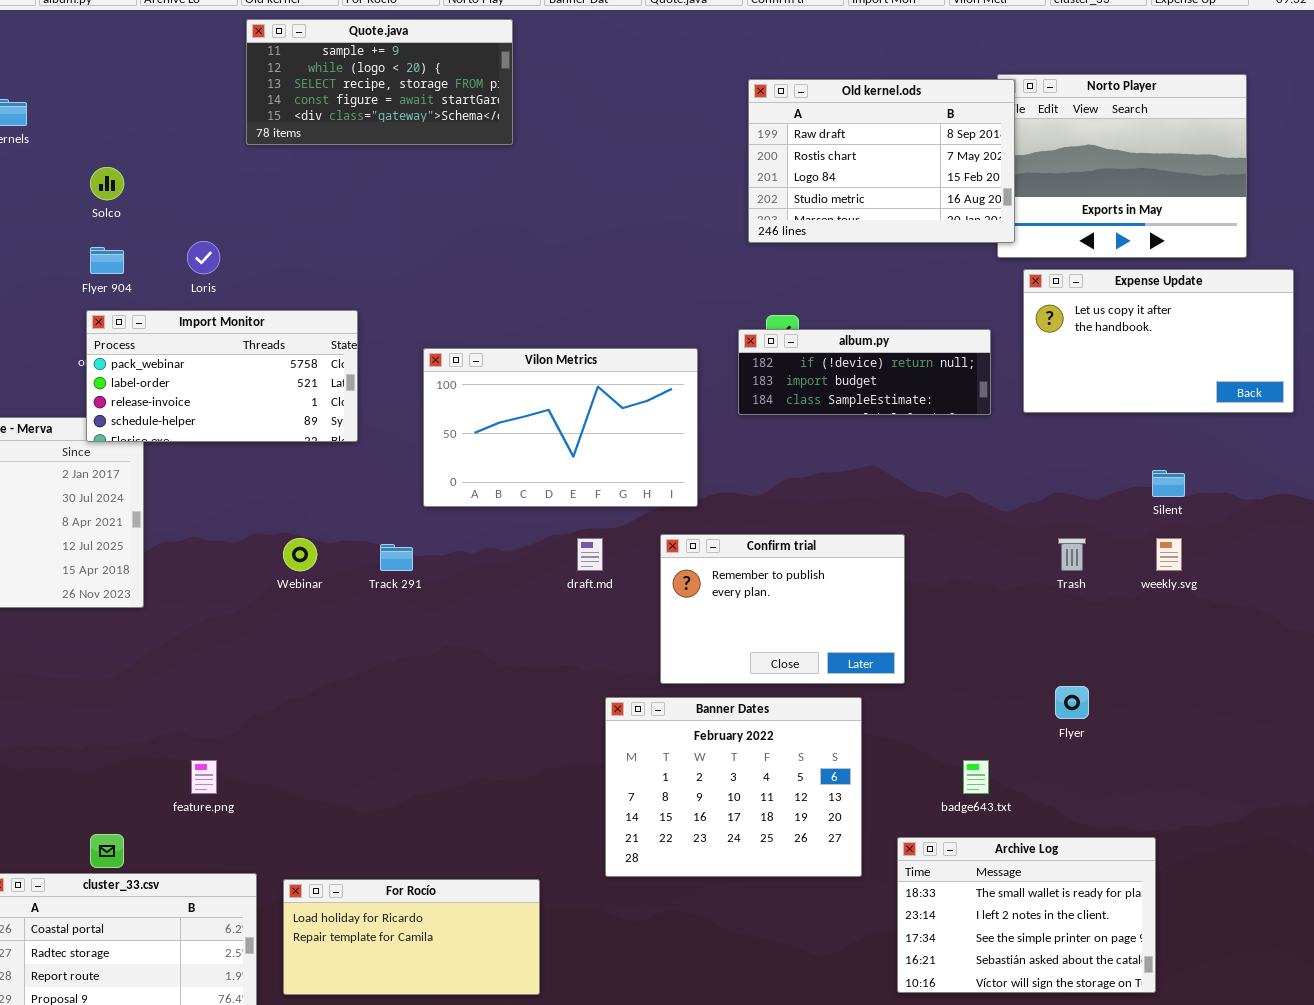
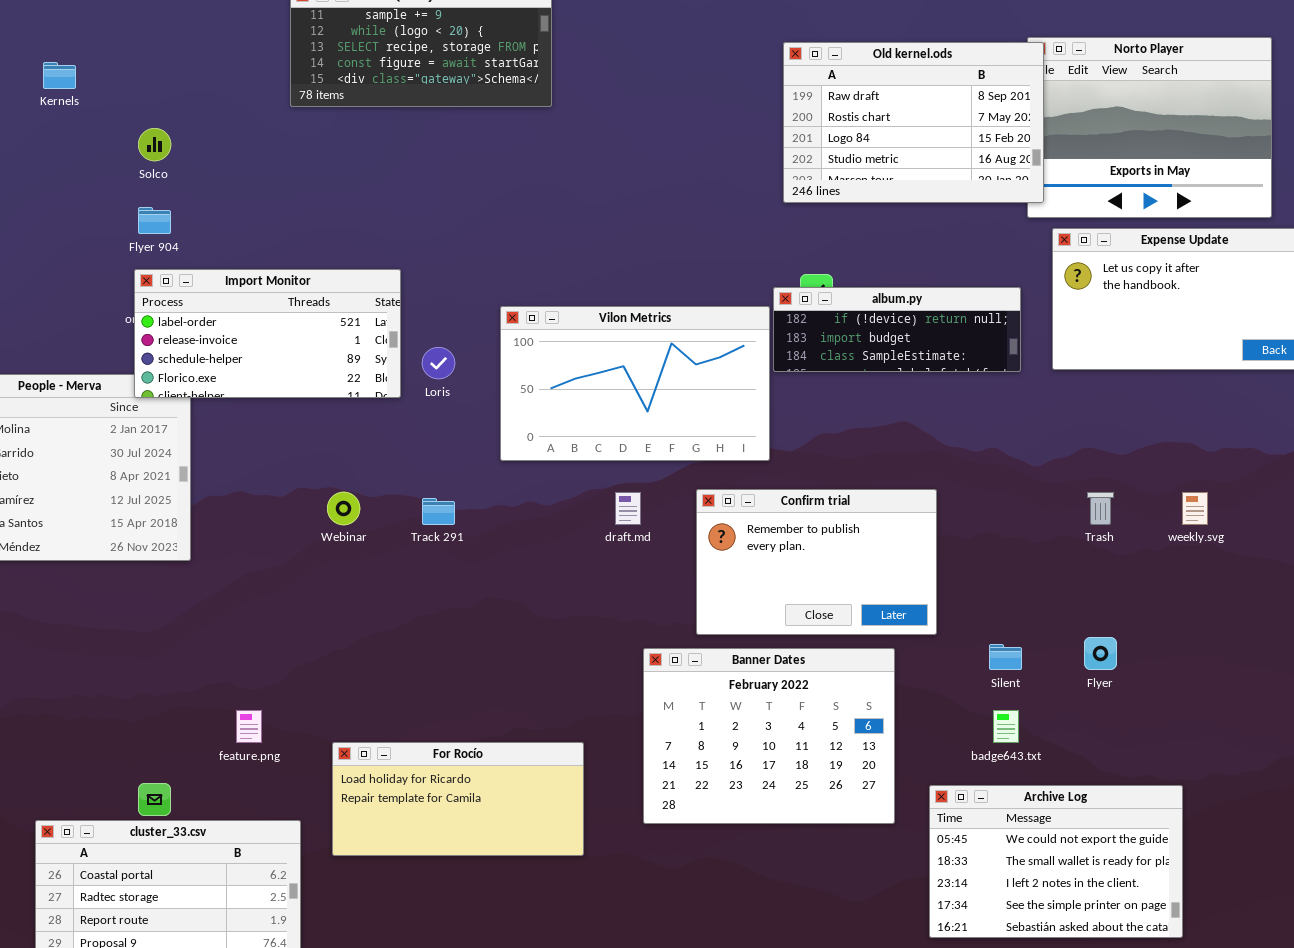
Loris: [187,241,220,274] -> [422,347,455,379], moved
Import Monitor: [86,310,358,442] -> [134,269,401,398], scrolled down 1 row
Vilon Metrics: [423,348,698,507] -> [500,306,770,461], moved
Silent: [1152,470,1185,497] -> [989,644,1022,670], moved
Archive Log: [897,837,1156,993] -> [929,785,1183,938], scrolled up 1 row
For Rocío: [283,879,540,995] -> [332,742,584,856], moved

